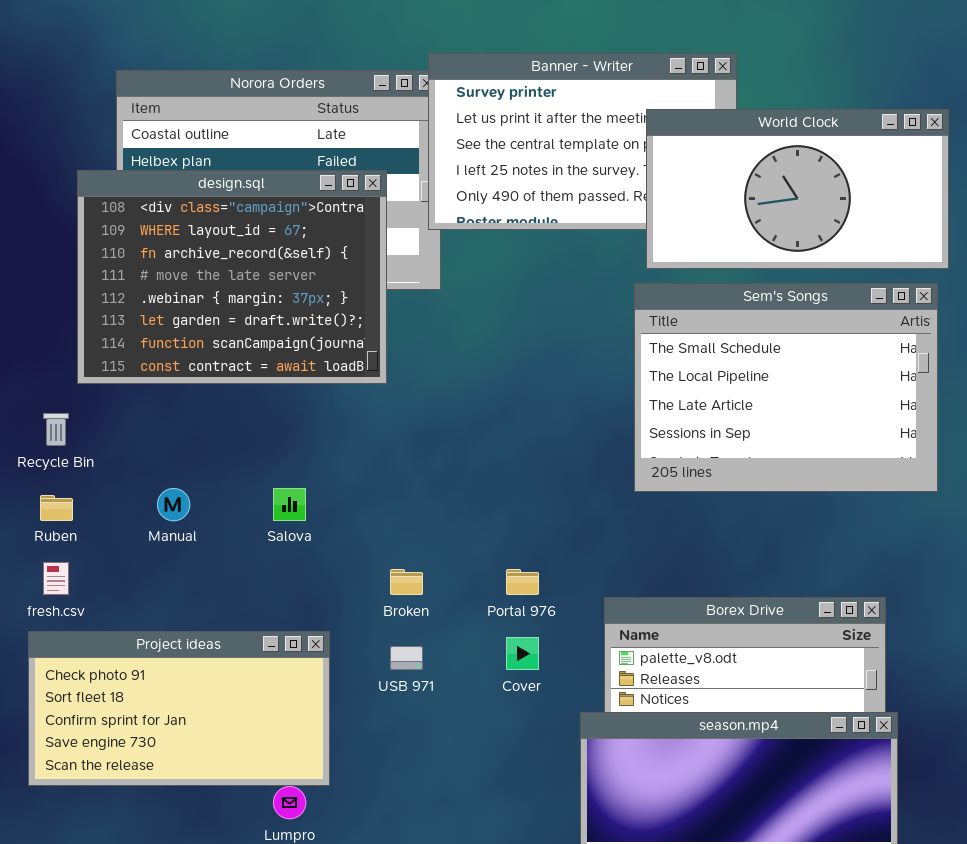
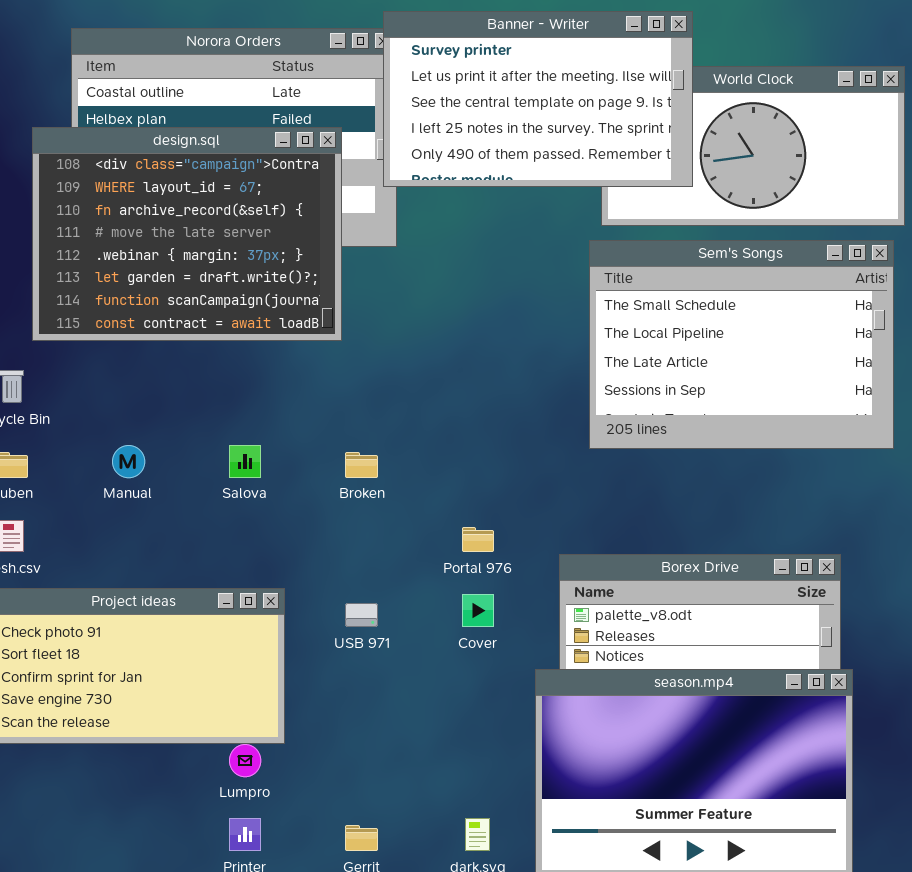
Banner - Writer: [428,53,737,230] -> [383,11,693,187], raised
Broken: [390,569,423,595] -> [345,452,378,478], moved

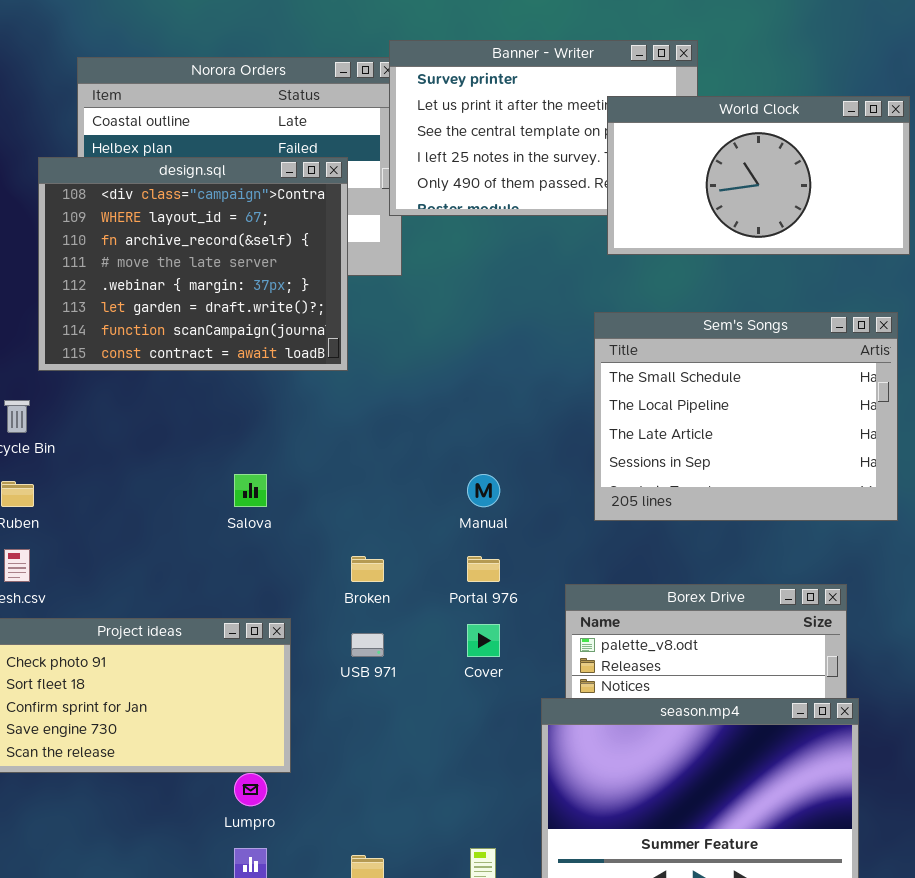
World Clock: [601,66,905,226] -> [607,96,910,255], raised
Sem's Songs: [589,240,894,449] -> [594,312,898,521], moved
Manual: [112,445,145,478] -> [467,474,500,507], moved
Broken: [345,452,378,478] -> [351,556,384,582], moved

